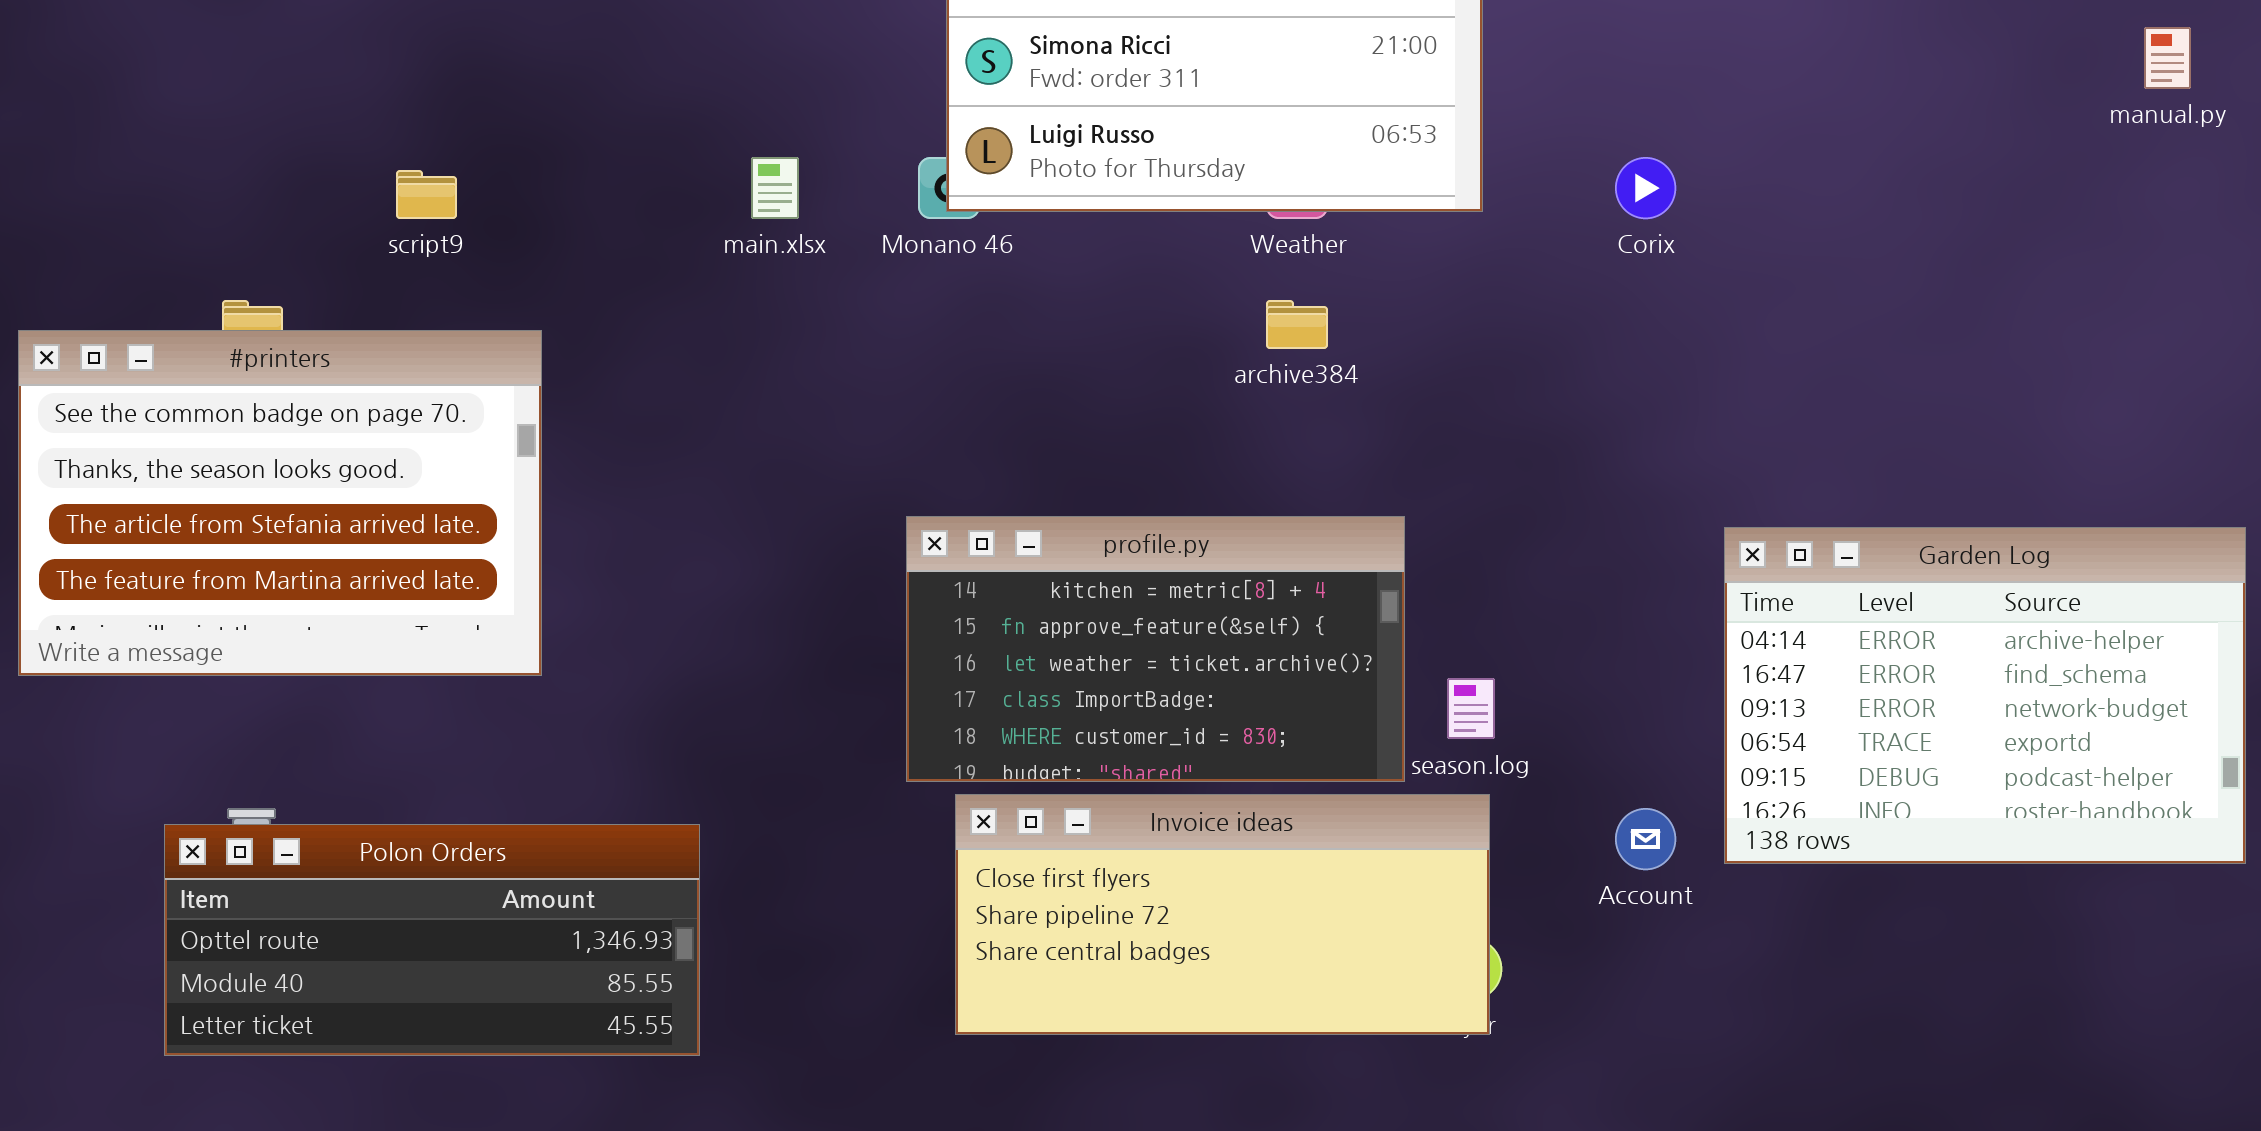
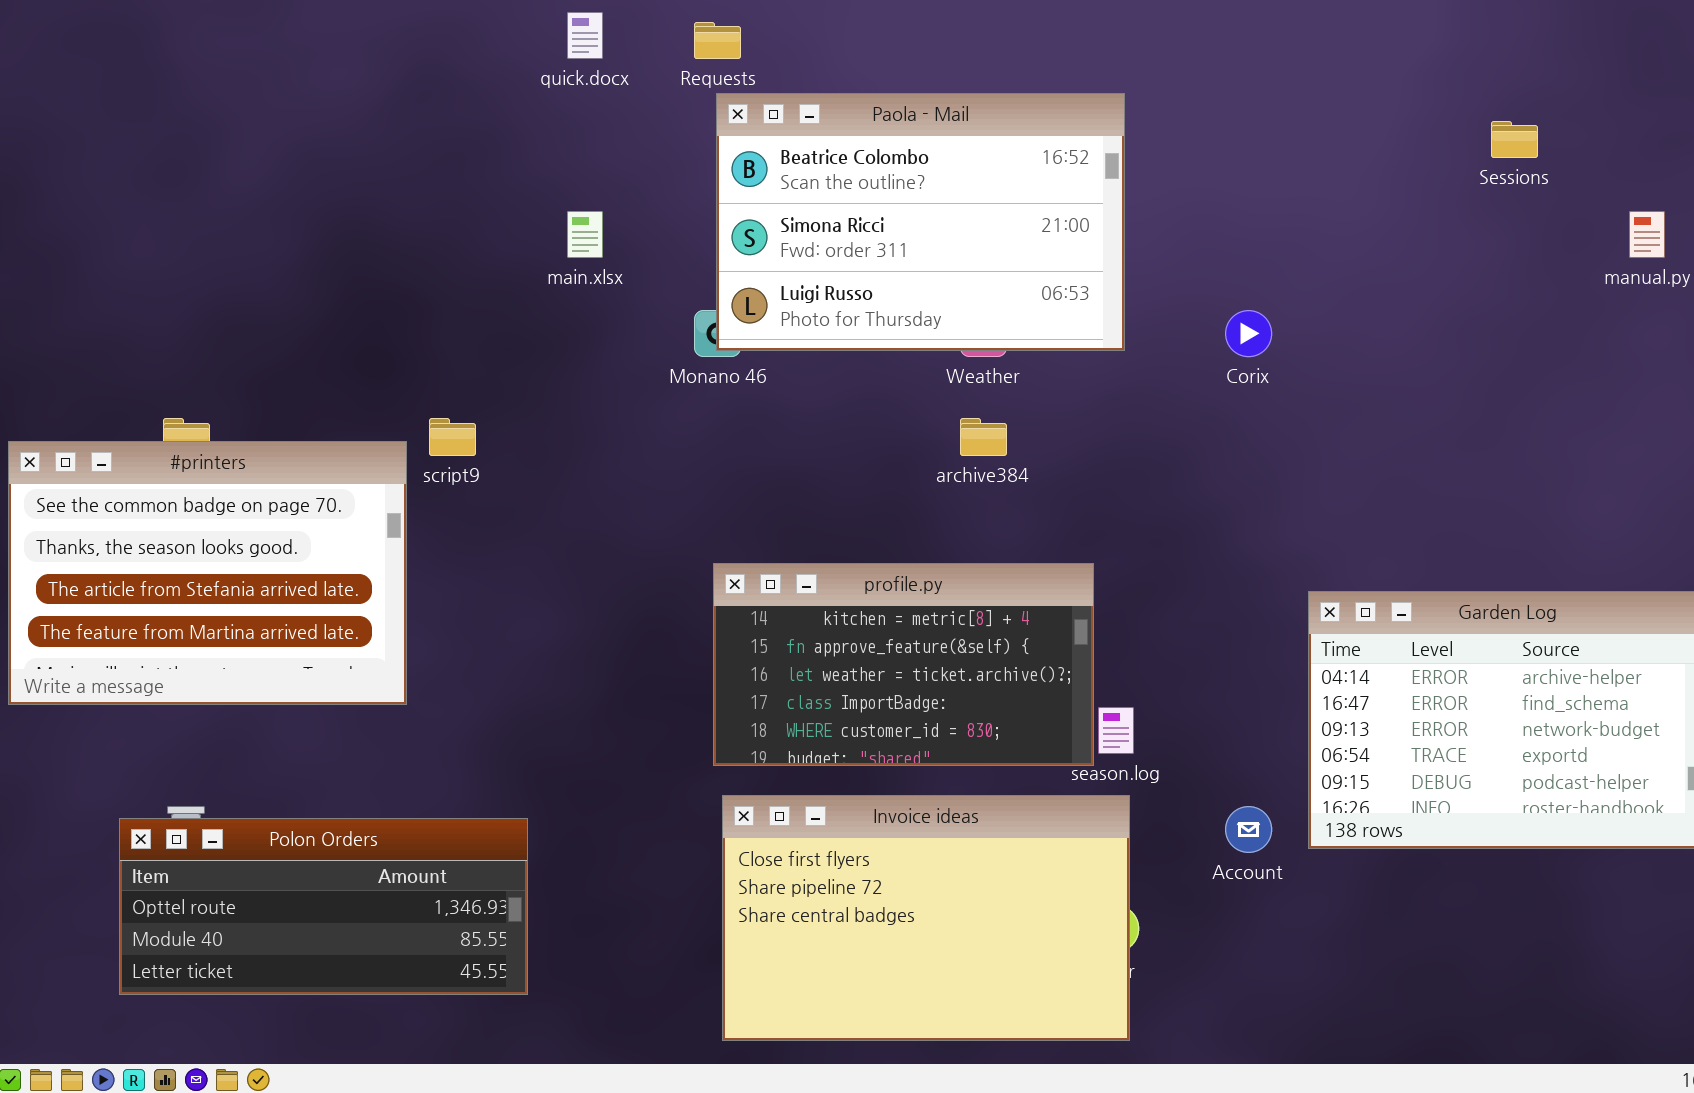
main.xlsx: [751,157,799,219] -> [567,211,603,258], moved
script9: [396,170,457,219] -> [429,418,476,456], moved
profile.py: [906,516,1405,782] -> [713,563,1094,766], moved
Invoice ideas: [955,794,1490,1035] -> [722,795,1130,1041], resized

